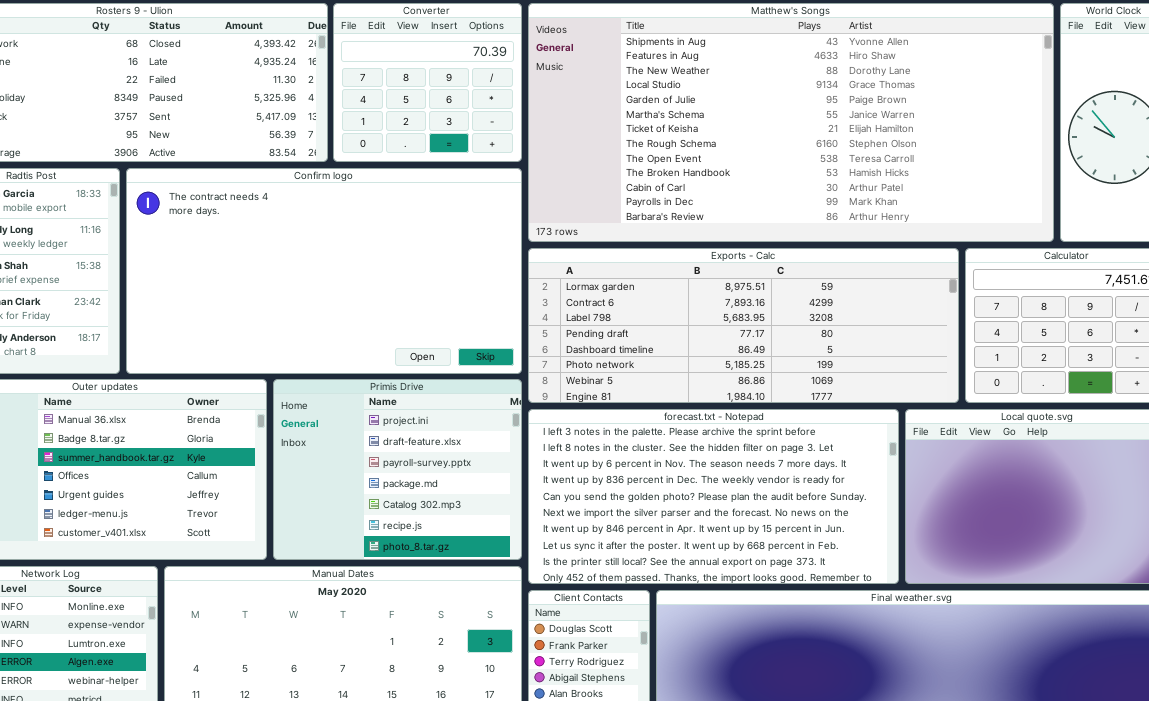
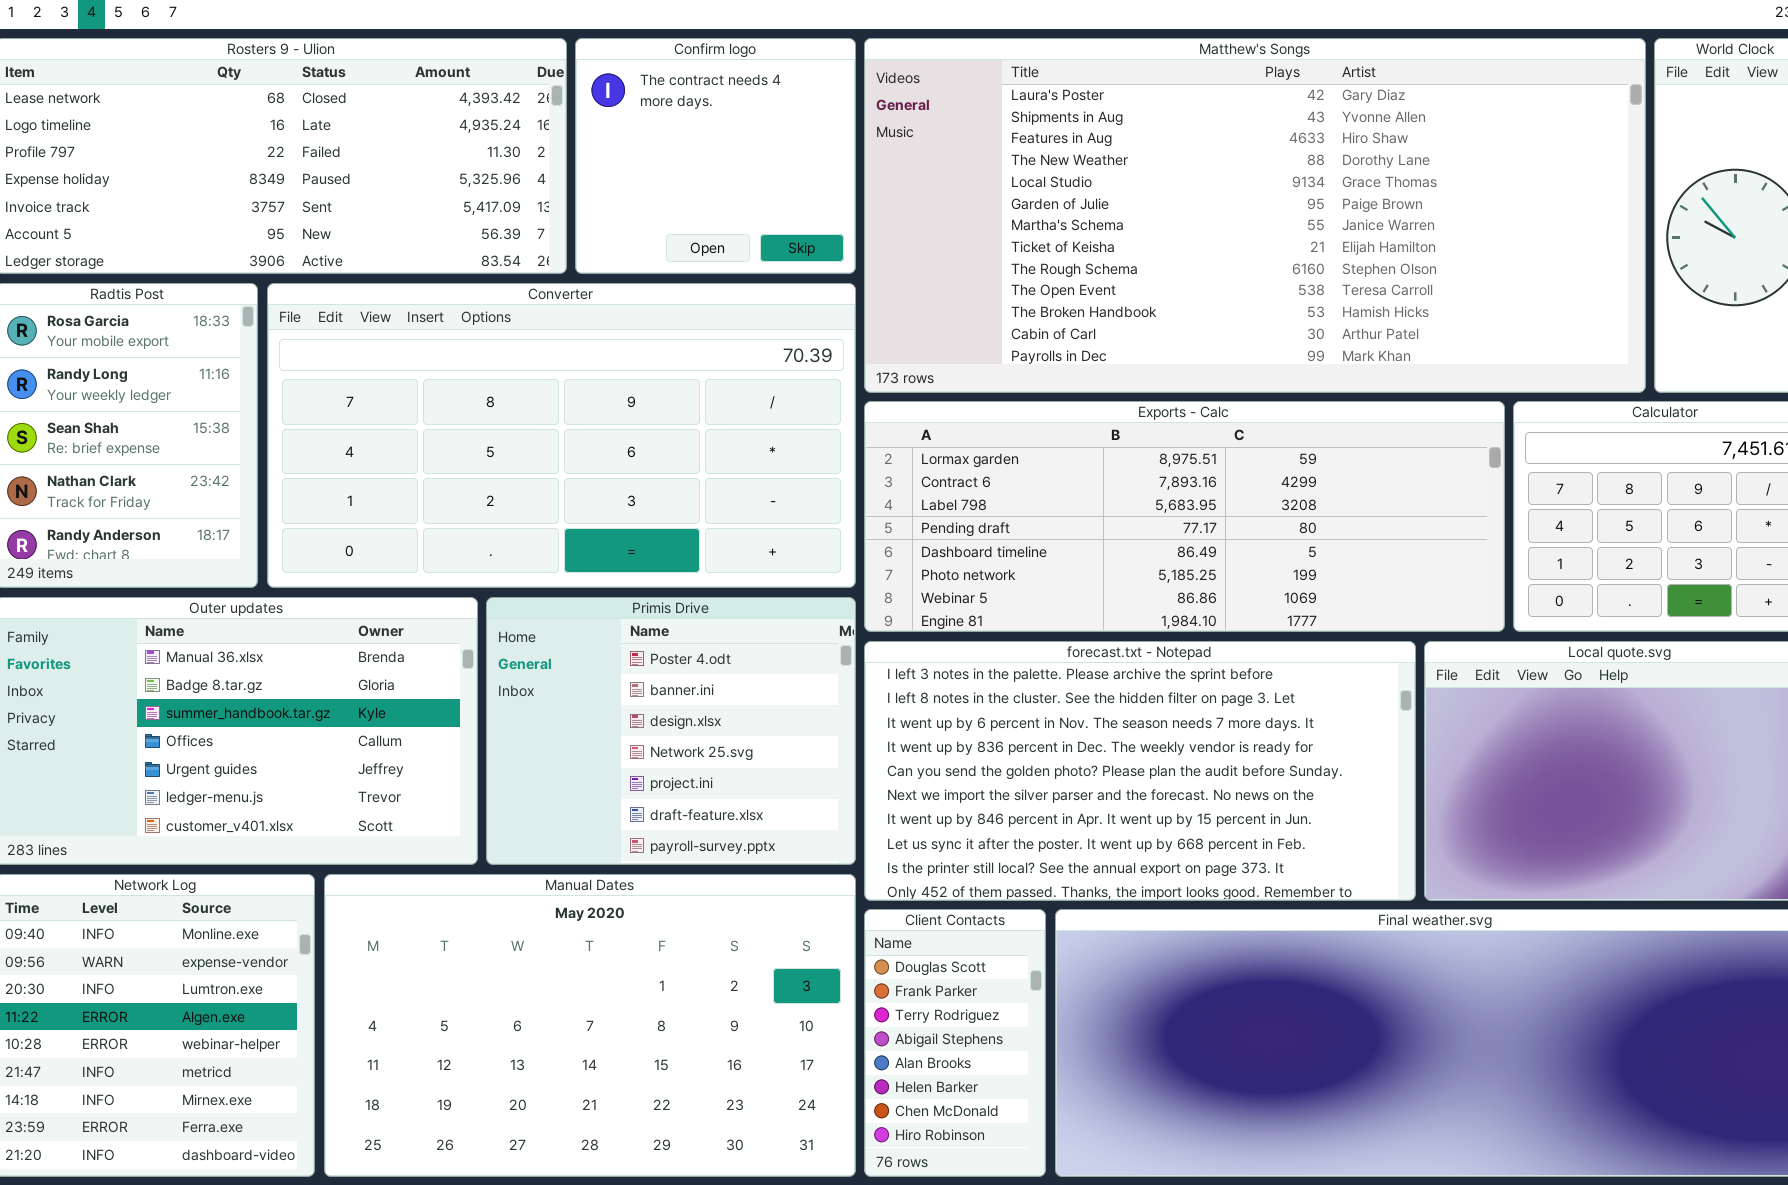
Converter: [333,3,522,162] -> [267,283,856,588], moved, resized
Matthew's Songs: [528,3,1054,242] -> [864,38,1646,393], scrolled up 1 row
Confirm logo: [126,168,522,374] -> [575,38,856,274], moved, resized
Primis Drive: [273,379,522,560] -> [486,597,856,865], scrolled up 4 rows

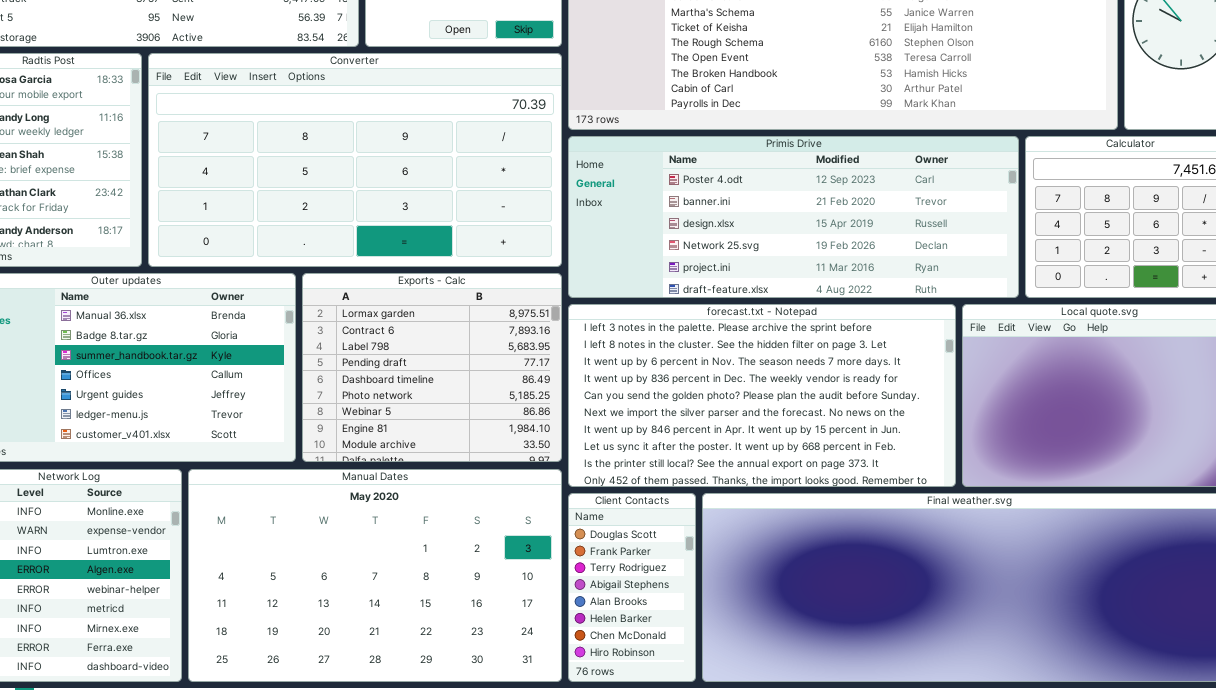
Exports - Calc: [864,401,1505,632] -> [302,273,562,462], moved, resized
Primis Drive: [486,597,856,865] -> [568,136,1019,298], moved, resized

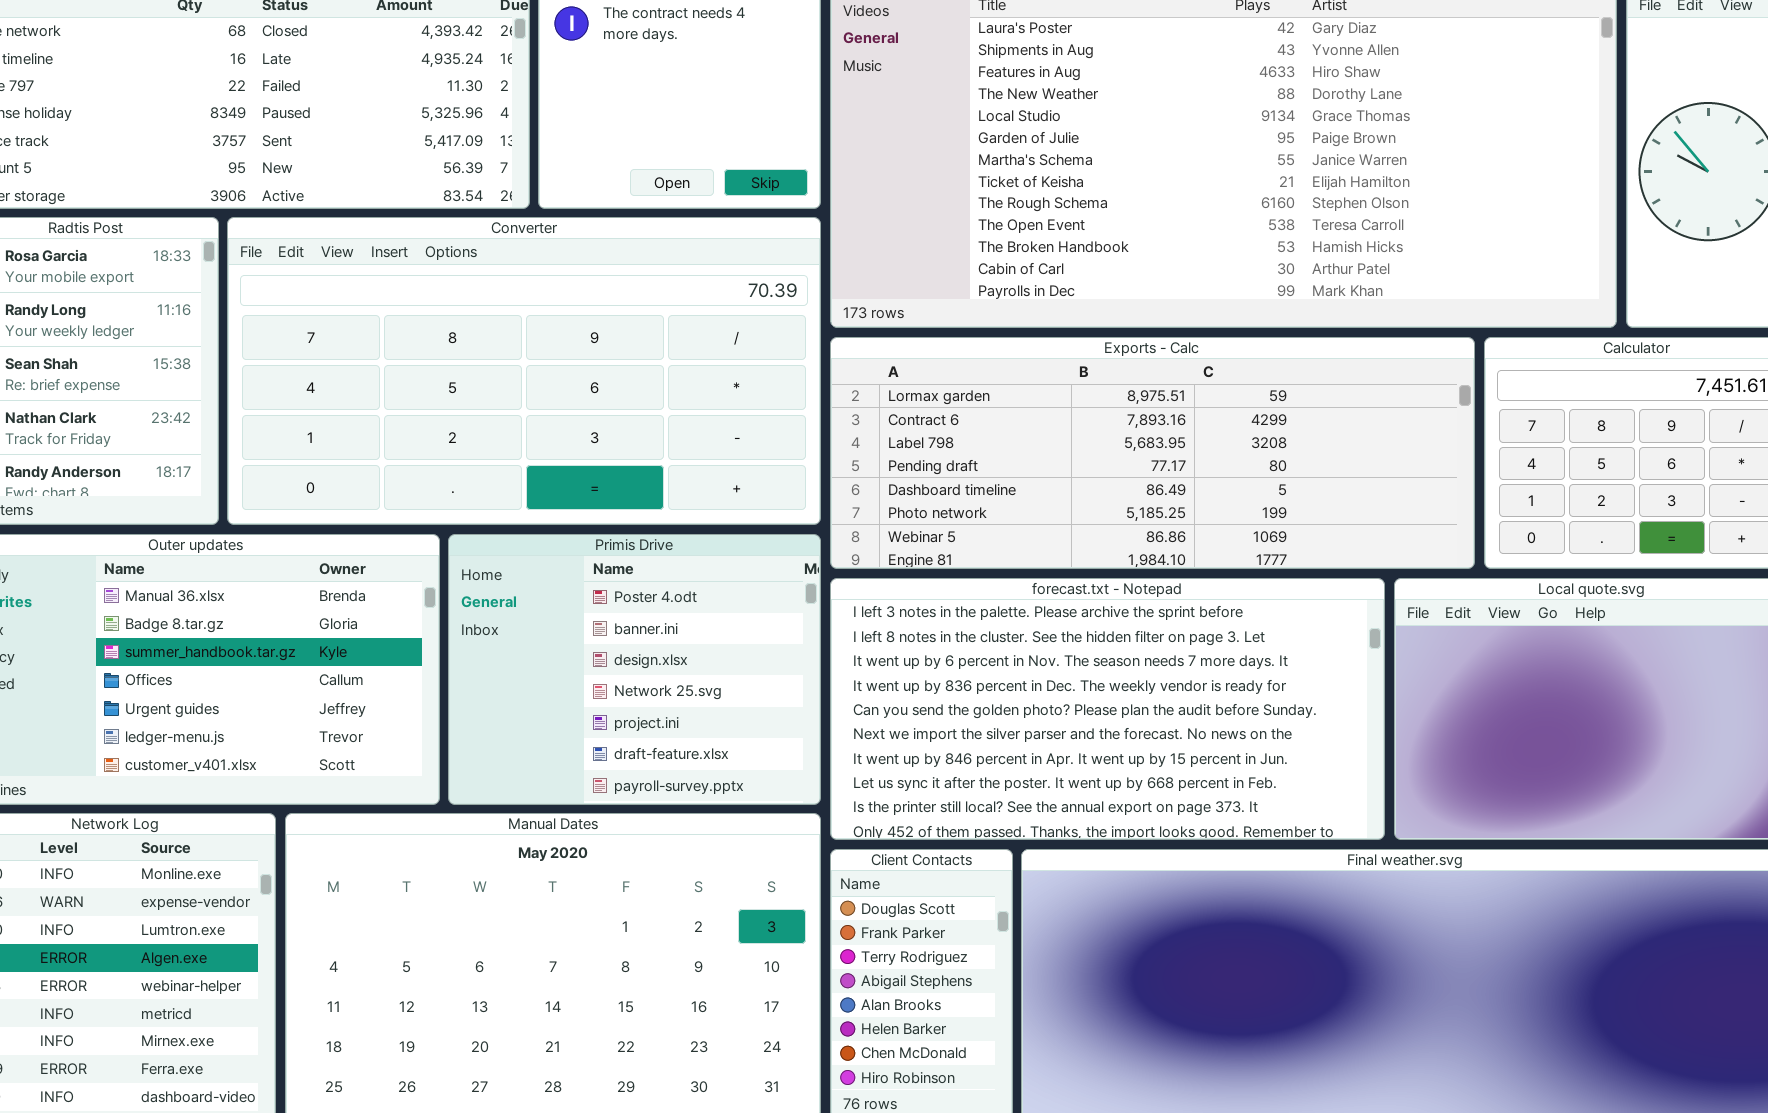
Primis Drive: [568,136,1019,298] -> [448,534,821,805], moved, resized
Exports - Calc: [302,273,562,462] -> [830,337,1475,569], moved, resized

